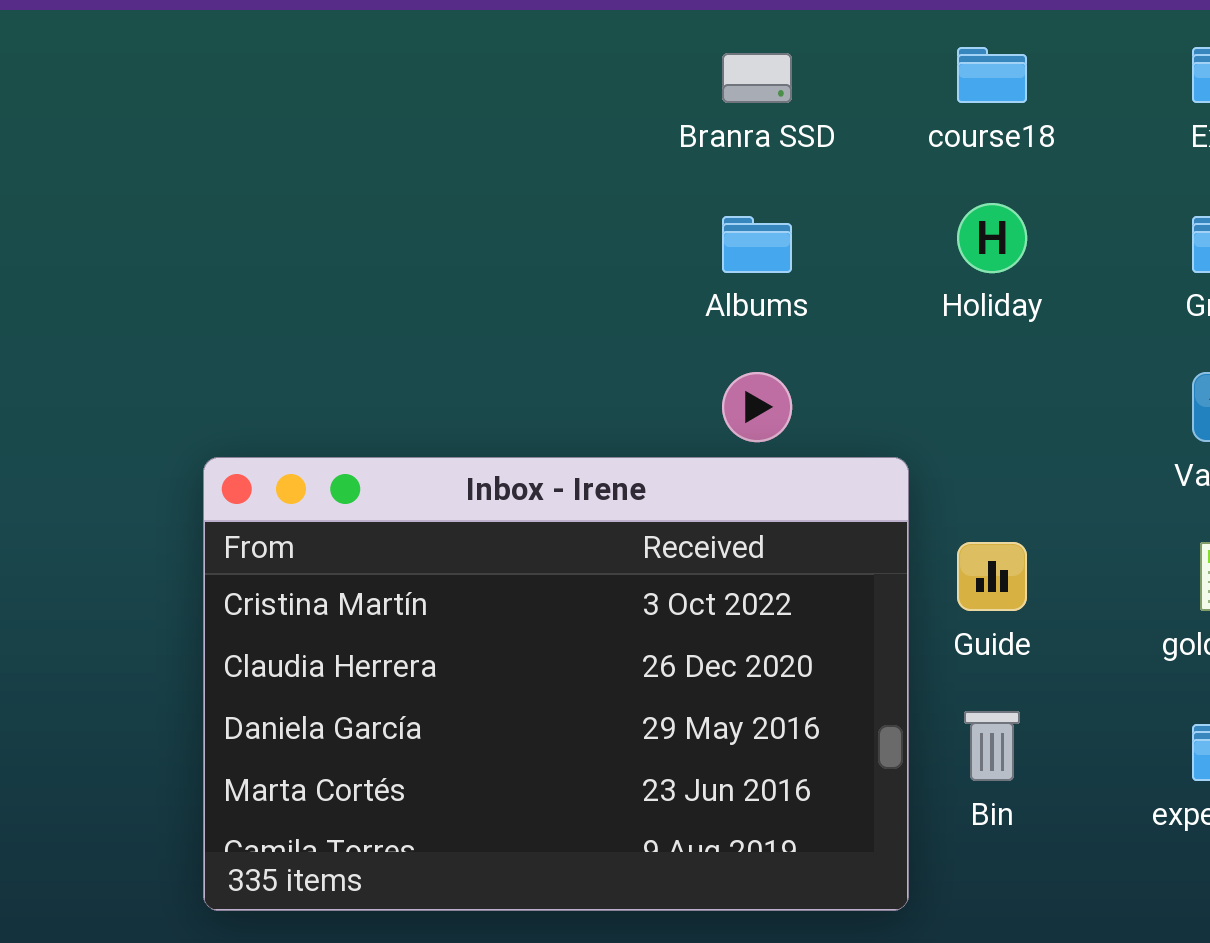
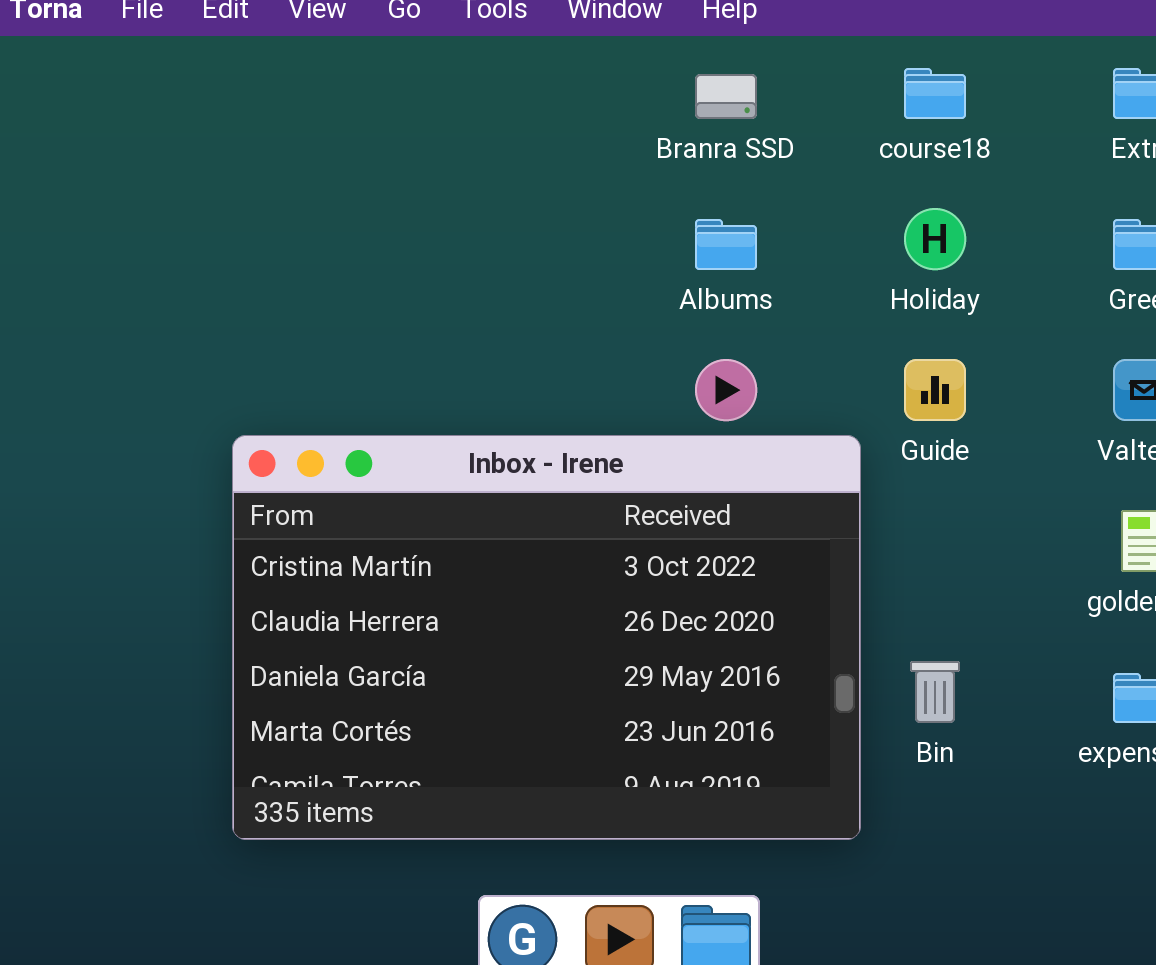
Guide: [957,542,1027,611] -> [904,359,966,421], moved

